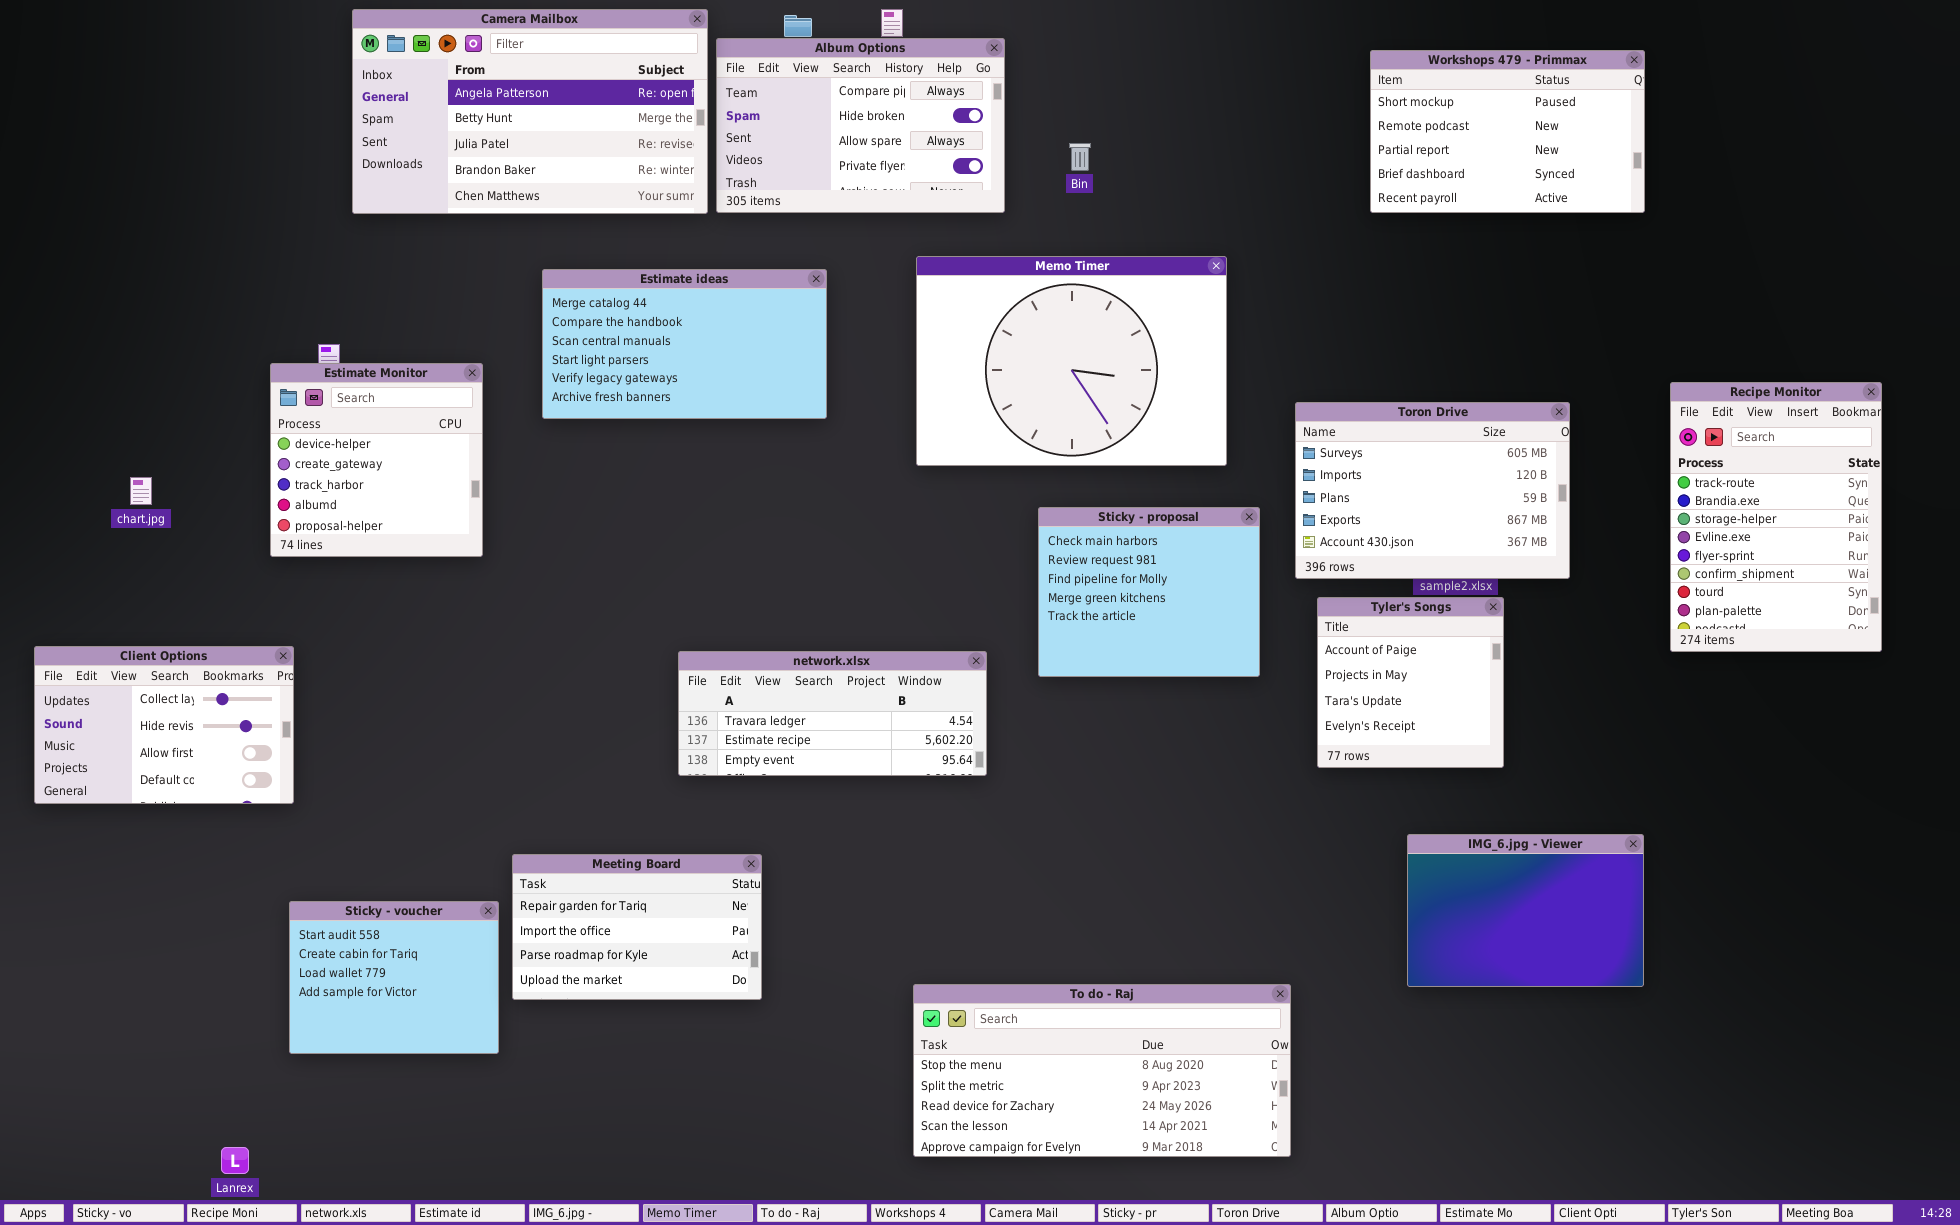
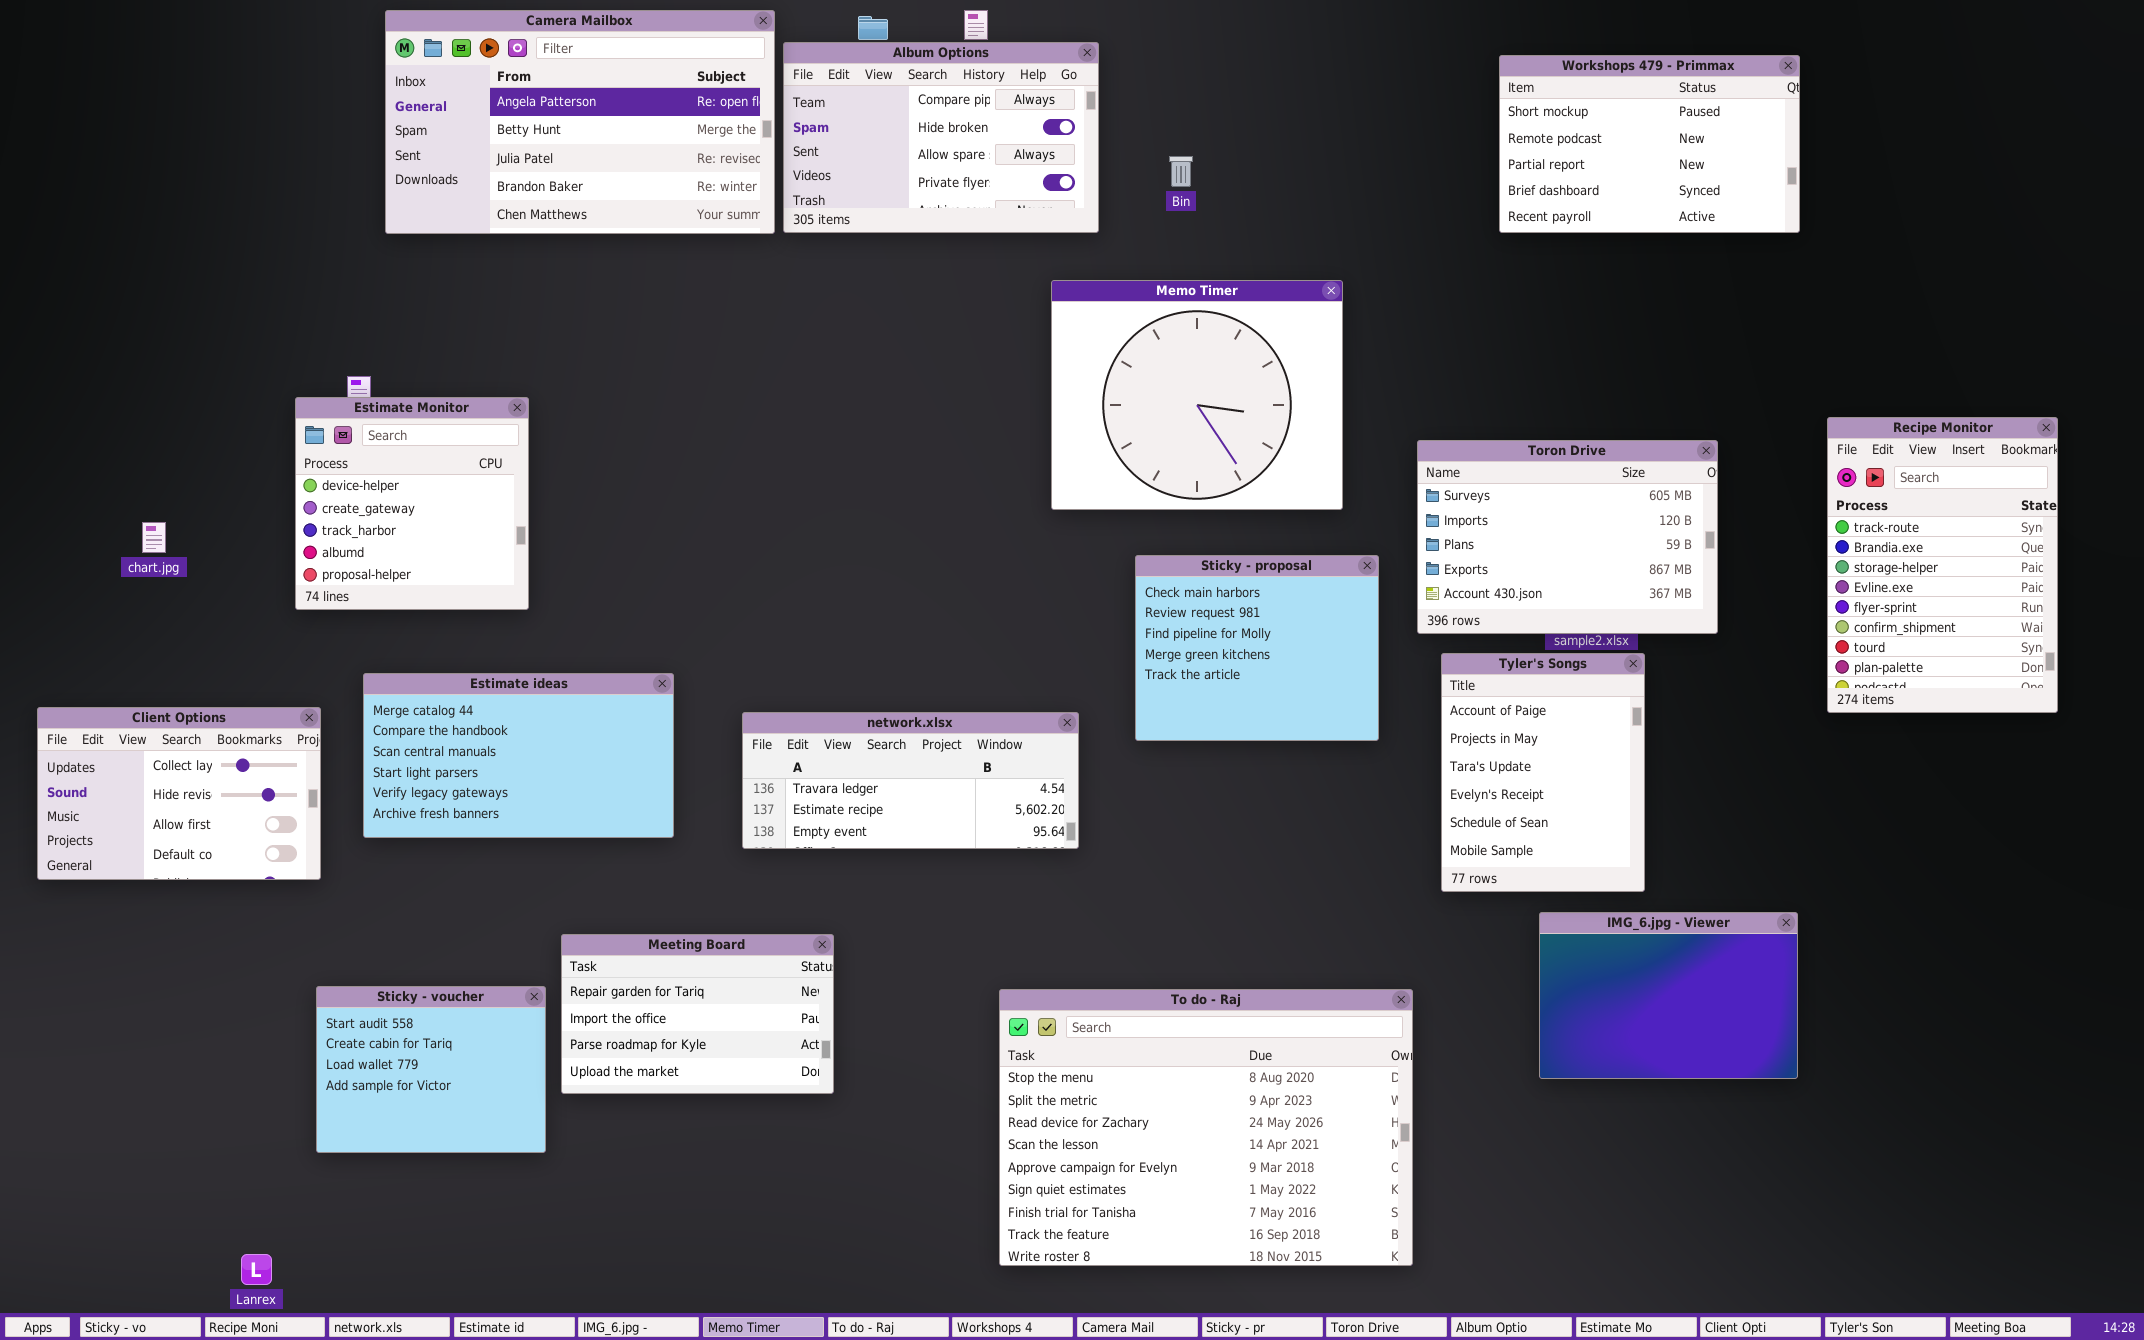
Memo Timer: [916,256,1227,466] -> [1051,280,1343,510], resized
Estimate ideas: [542,269,827,419] -> [363,673,674,838], moved
Tyler's Songs: [1317,597,1504,768] -> [1441,653,1645,892], resized
To do - Raj: [913,984,1291,1157] -> [999,989,1413,1266], resized

